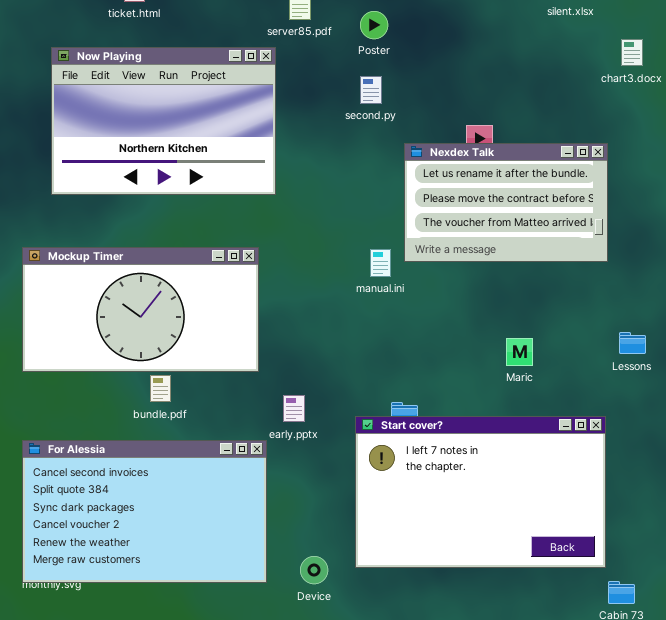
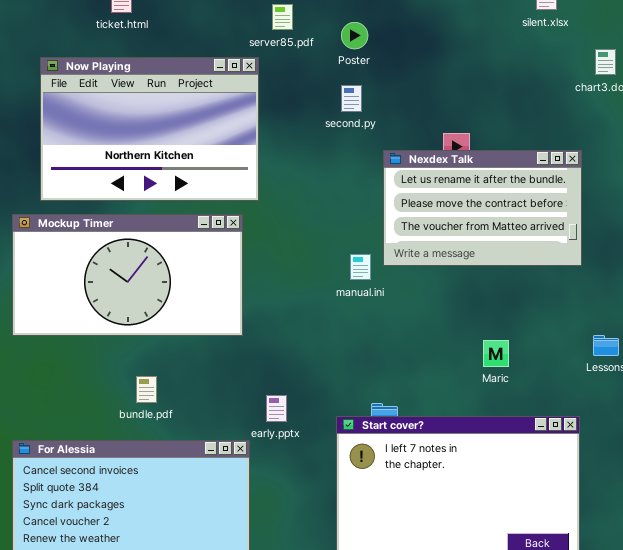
Mockup Timer: [22,247,259,372] -> [12,214,243,336], moved

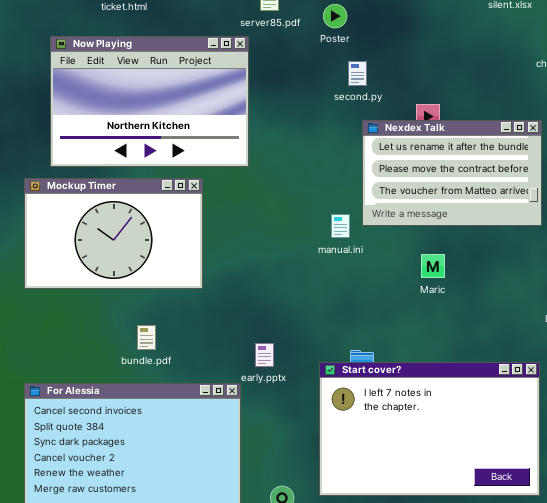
second.py: [341,85,362,112] -> [348,61,367,86], moved
Mockup Timer: [12,214,243,336] -> [24,178,203,289], resized
Maric: [483,340,509,367] -> [421,254,445,278], moved

